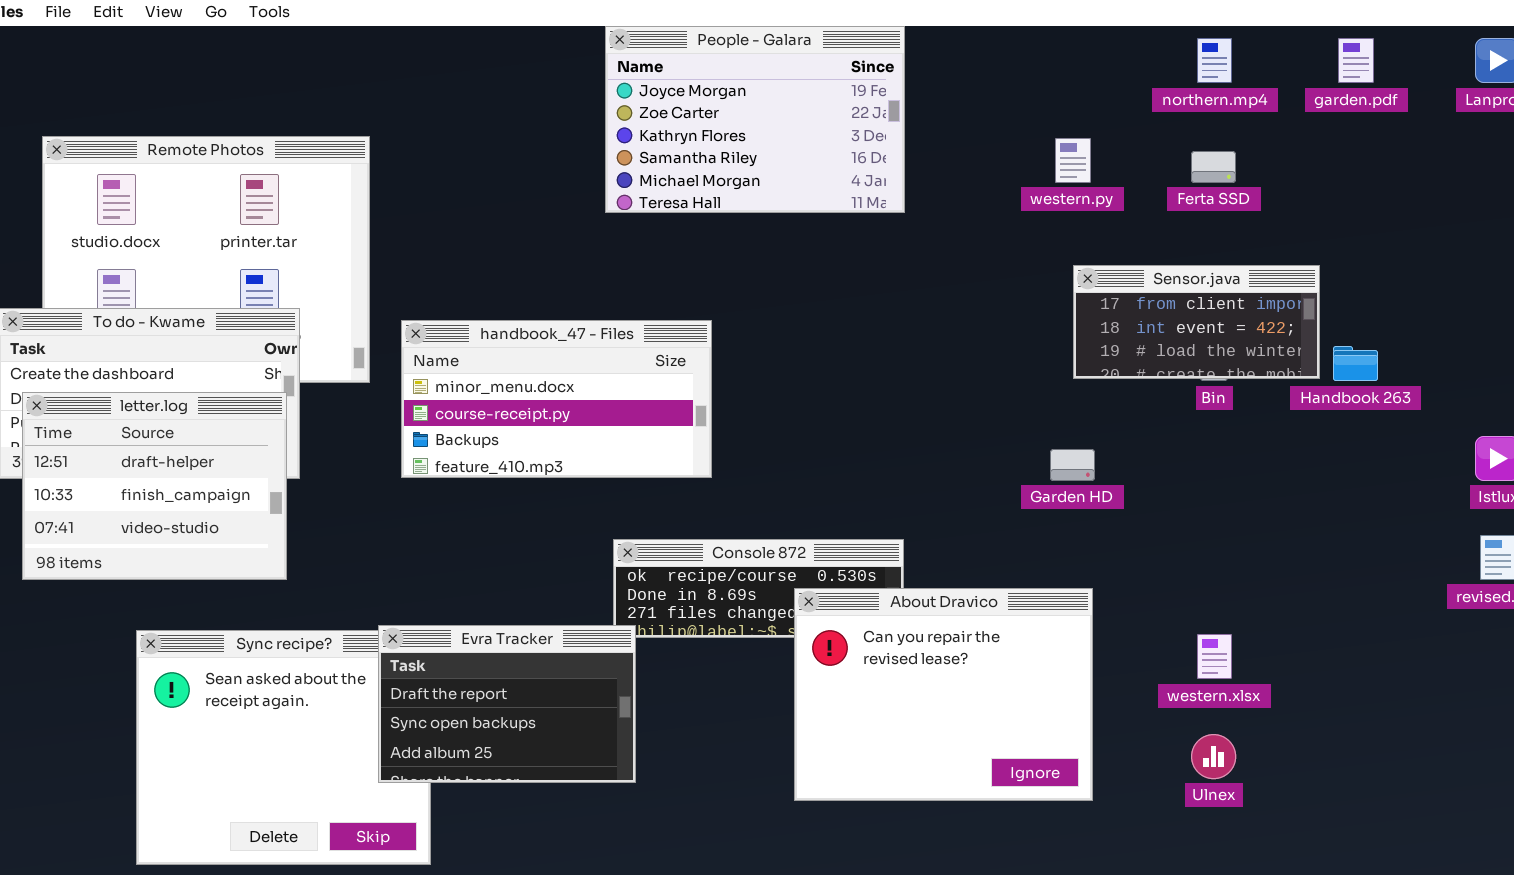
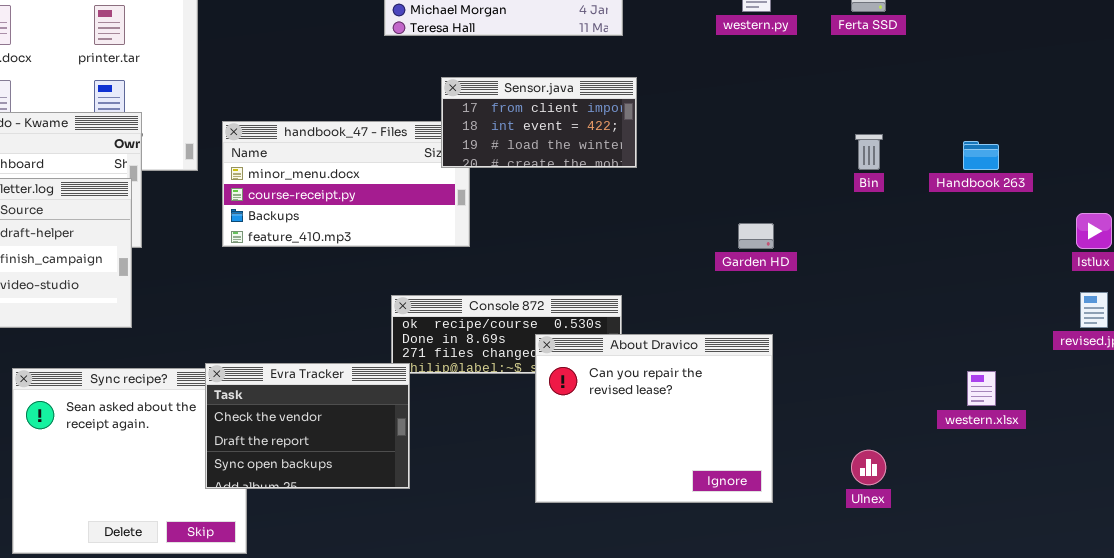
Sensor.java: [1073,265,1320,379] -> [441,77,637,168], moved
Evra Tracker: [378,625,636,783] -> [205,363,410,489], scrolled up 1 row
western.xlsx: [1197,634,1232,679] -> [967,371,996,406], moved

